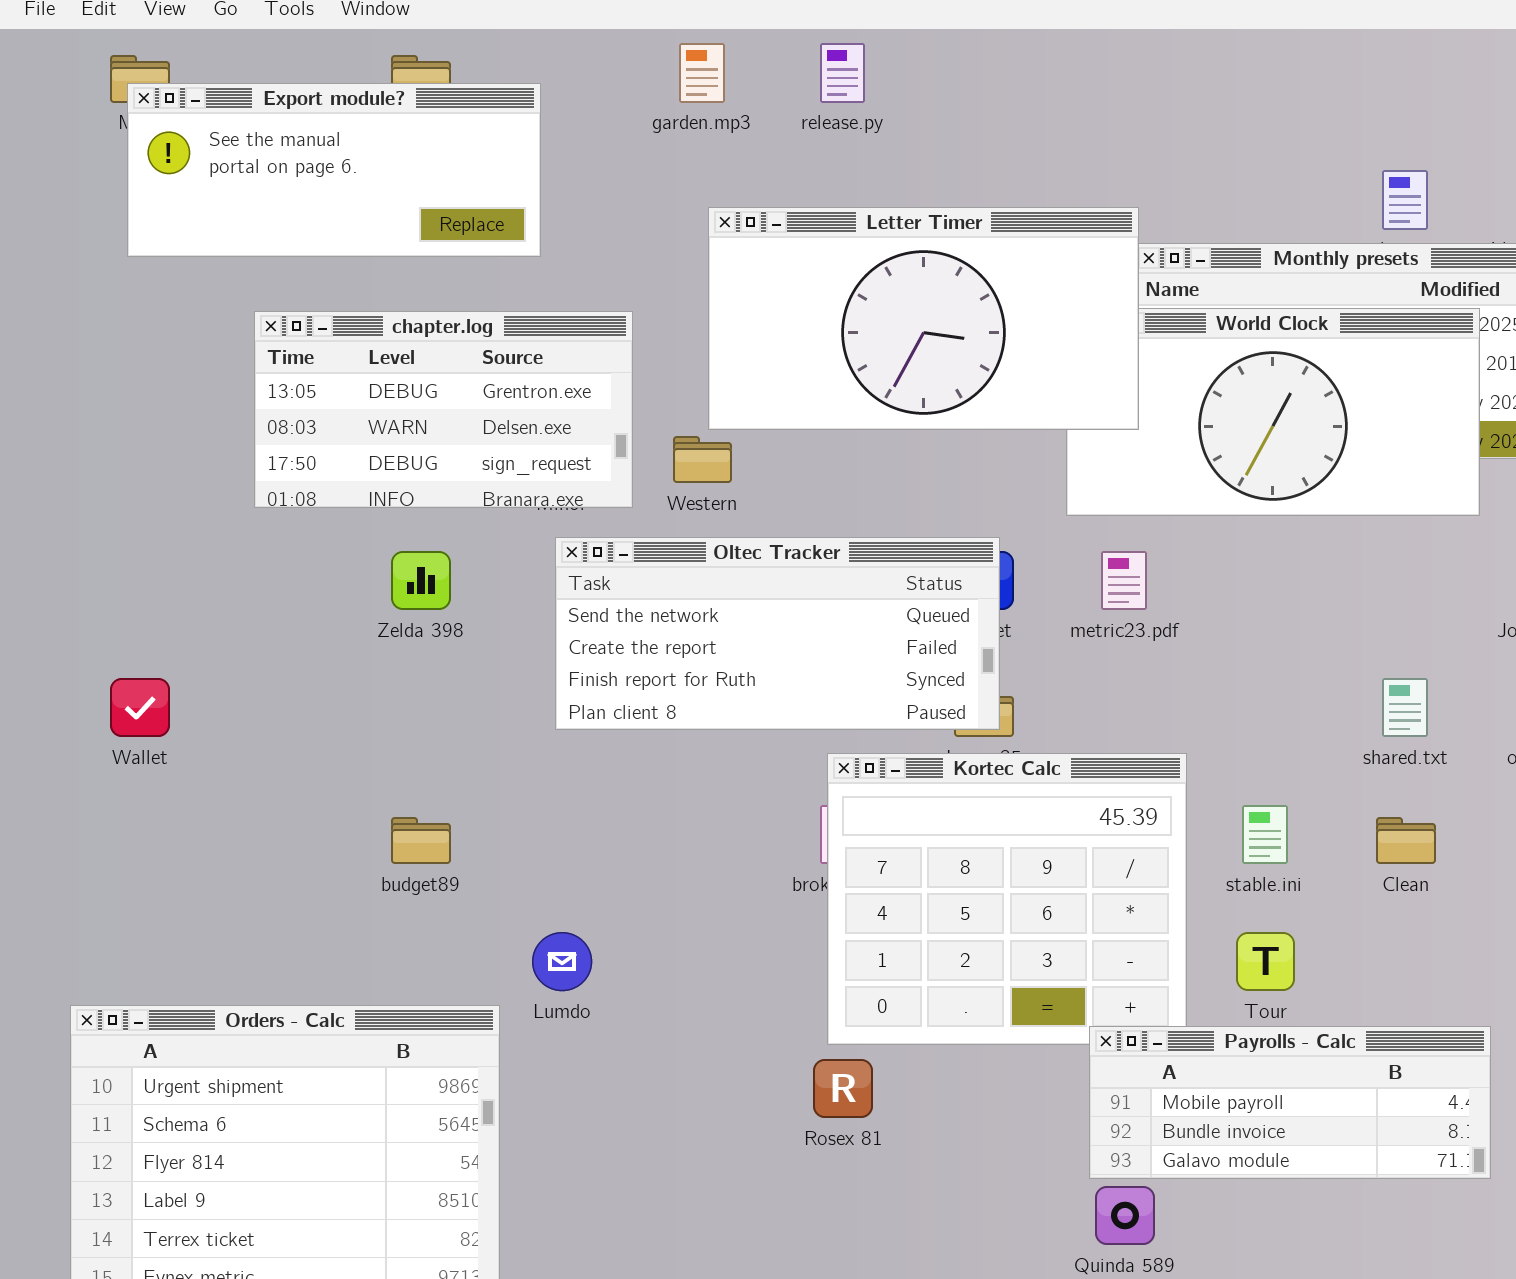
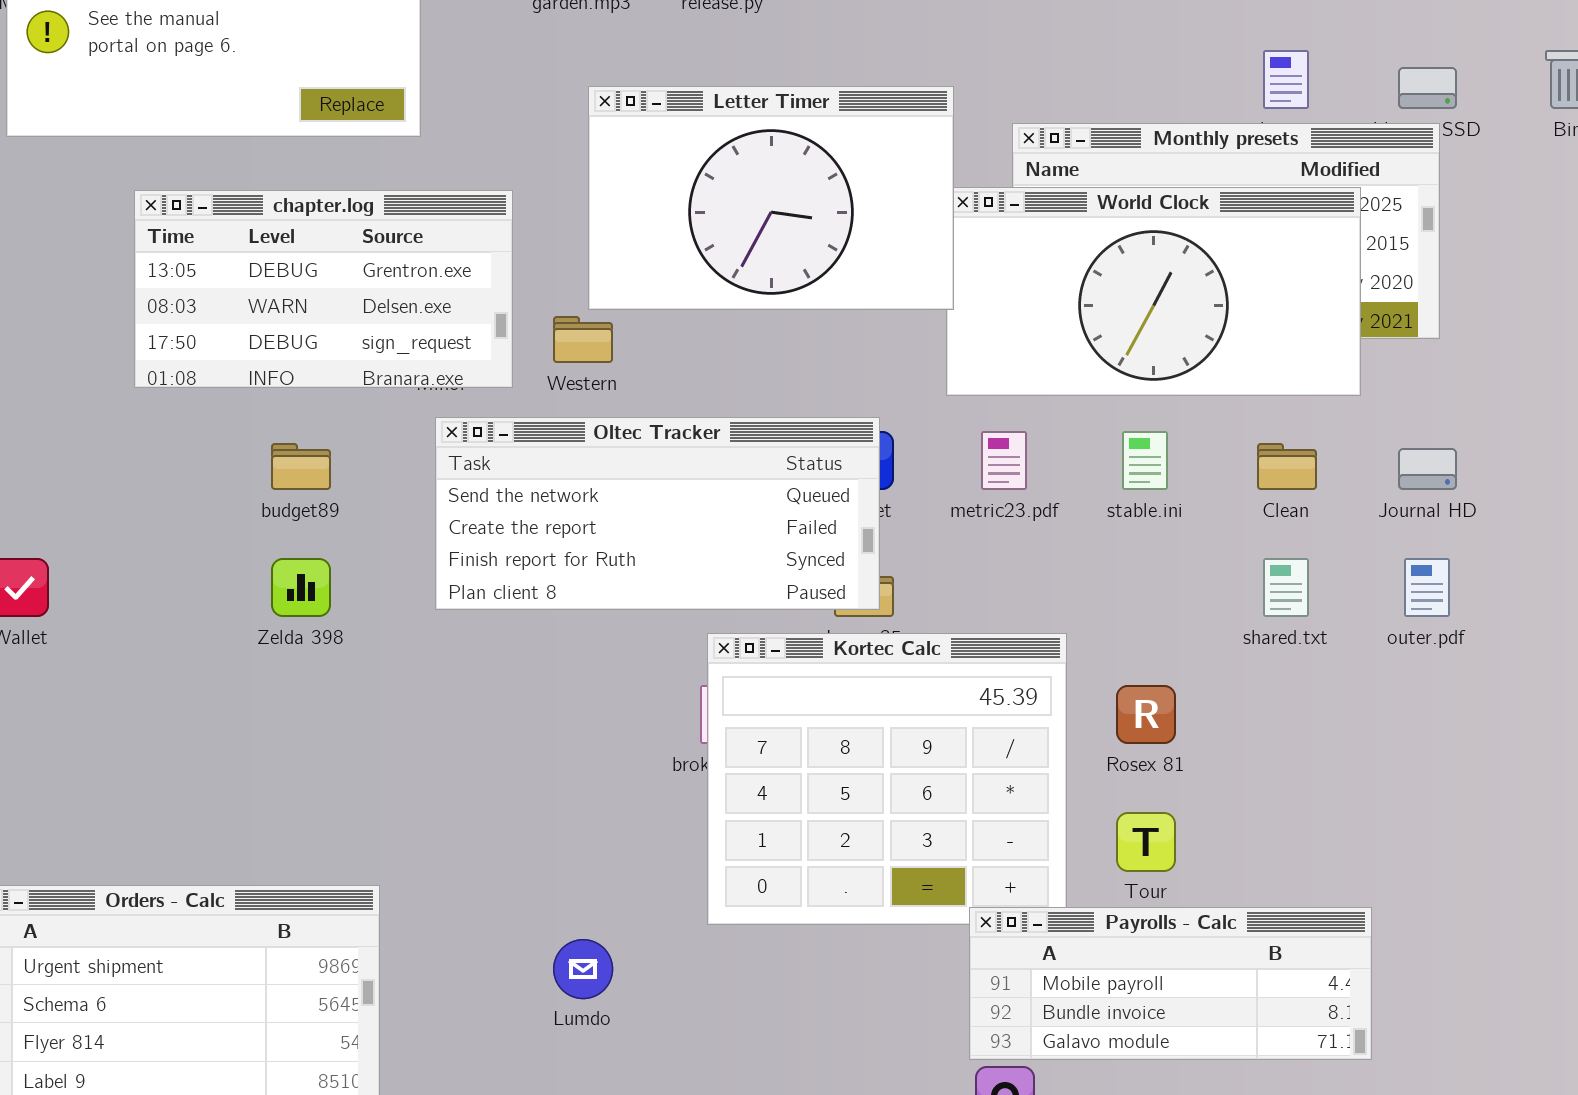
Letter Timer: [708,207,1139,430] -> [588,86,954,310], resized
Zelda 398: [391,551,451,610] -> [271,558,331,617], moved
stable.ini: [1242,805,1288,864] -> [1122,431,1168,490], moved
budget89: [391,817,451,864] -> [271,443,331,490], moved
Clean: [1376,817,1436,864] -> [1257,443,1317,490], moved
Lumdo: [532,932,592,991] -> [553,939,613,999], moved
Rosex 81: [813,1059,873,1118] -> [1116,685,1176,744], moved

